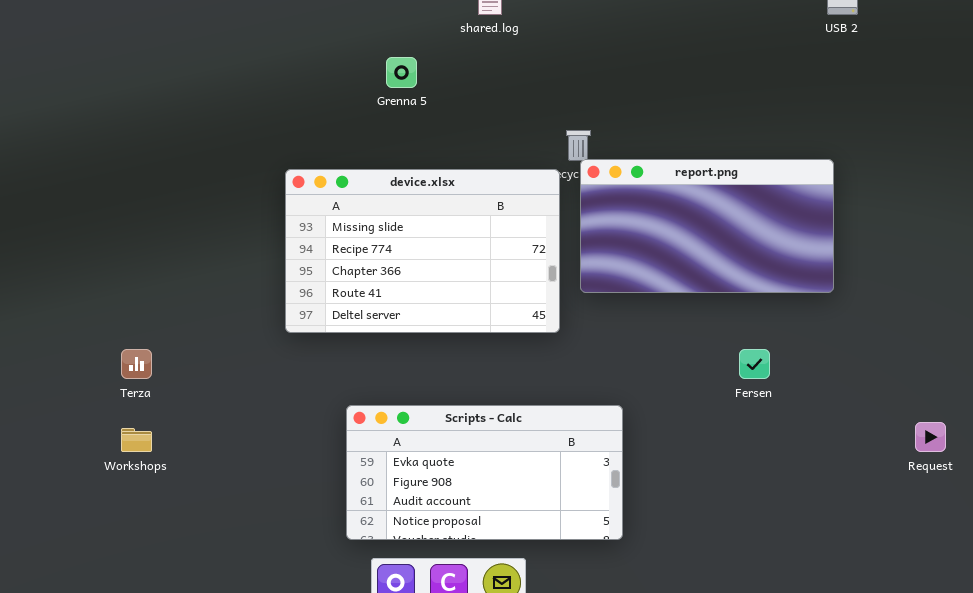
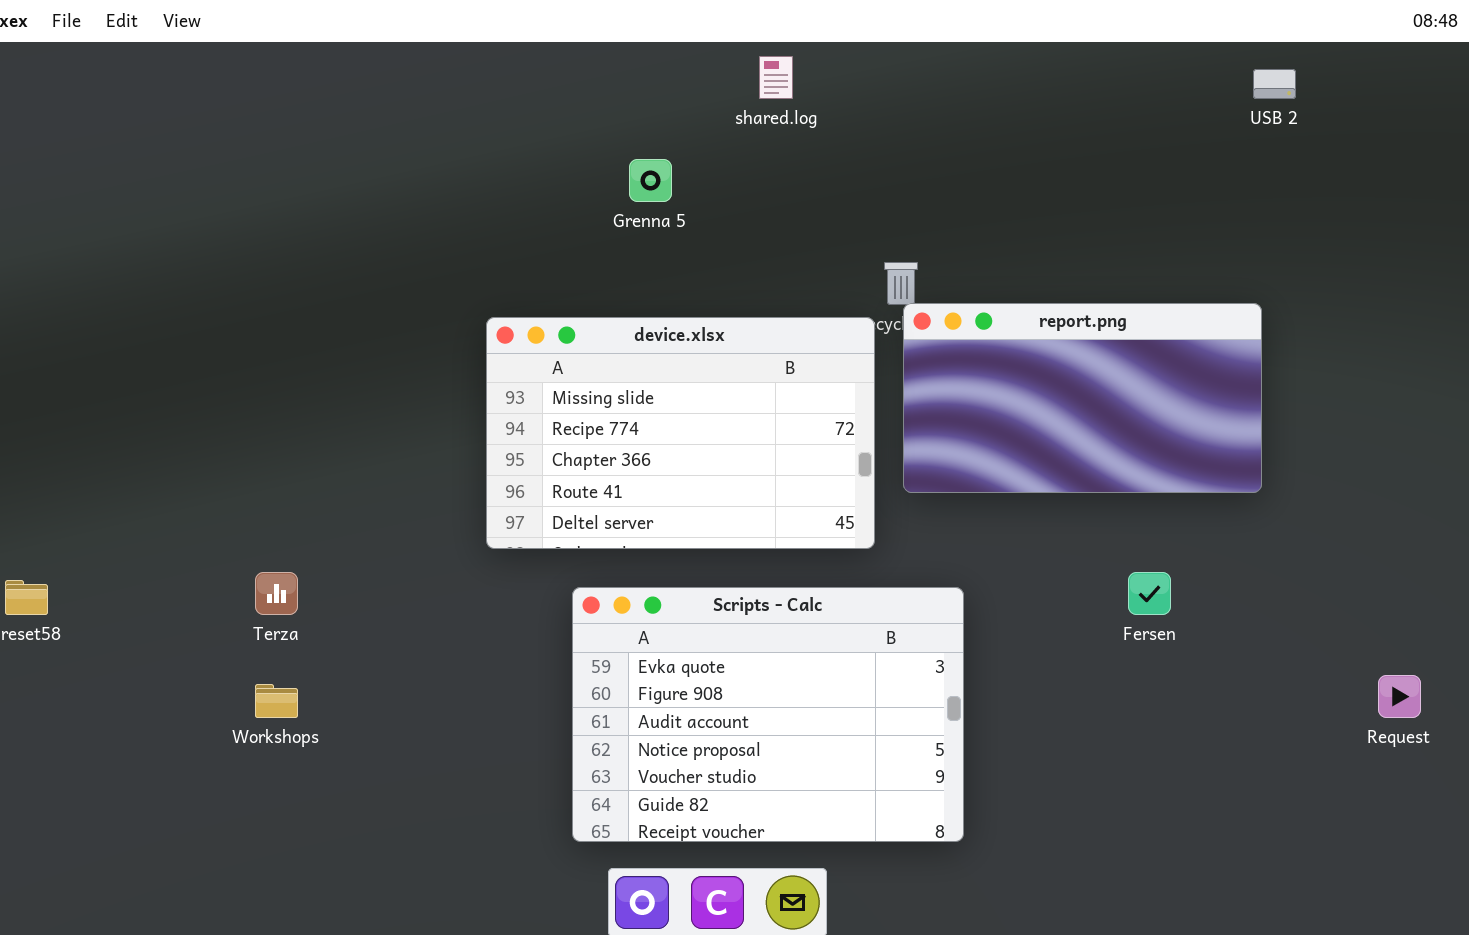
Scripts - Calc: [346,405,623,540] -> [572,587,964,842], resized

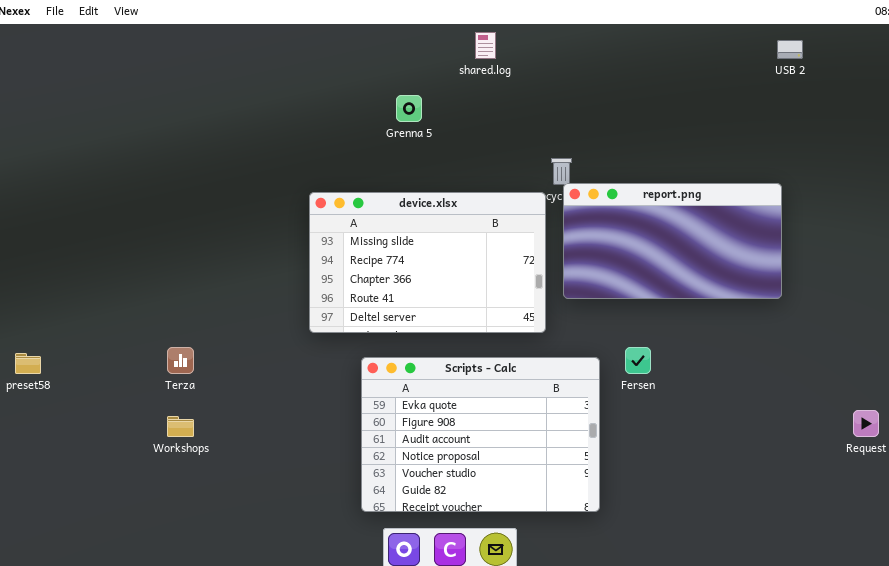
Fersen: [1128,572,1171,615] -> [625,347,651,374], moved

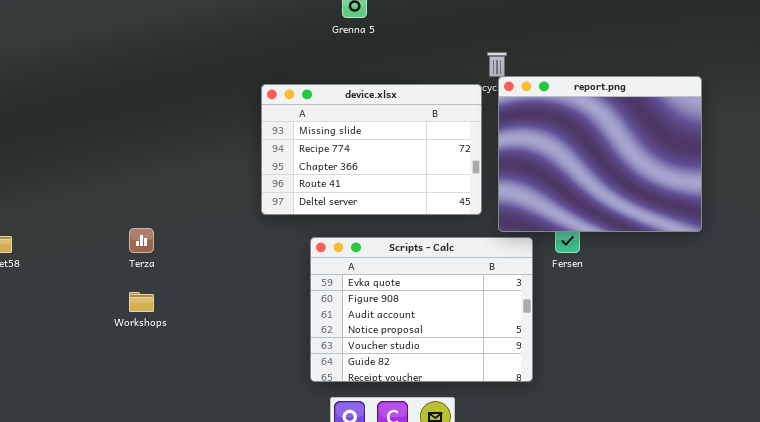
report.png: [563,183,782,299] -> [498,76,702,232], resized

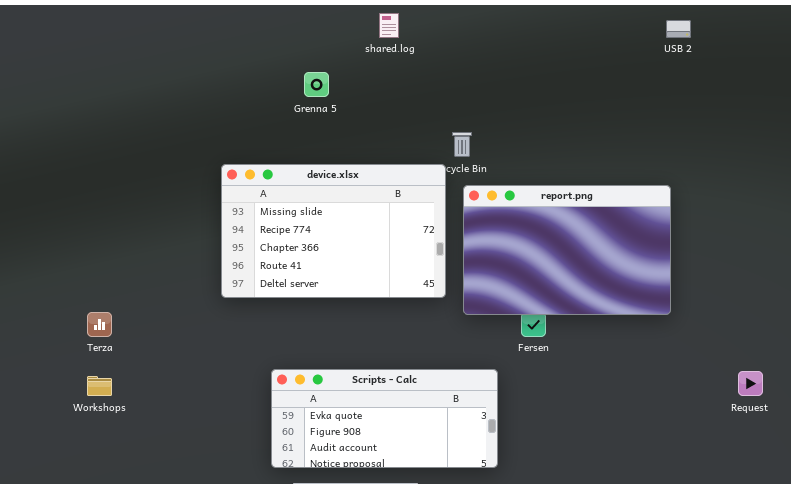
report.png: [498,76,702,232] -> [463,185,671,315], resized
Scripts - Calc: [310,237,533,382] -> [271,369,498,468], resized

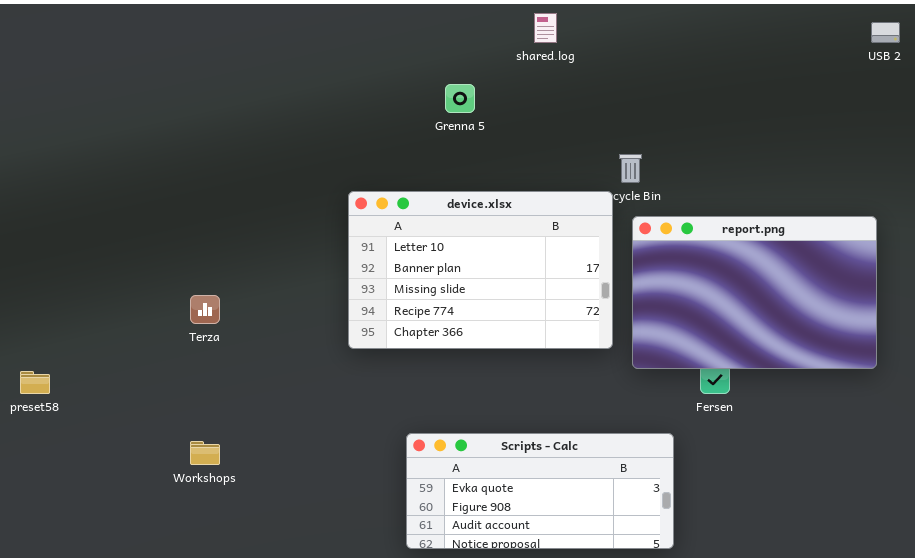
device.xlsx: [221,164,446,298] -> [348,191,613,349], scrolled up 2 rows
Terza: [87,312,112,337] -> [190,295,220,324], moved

